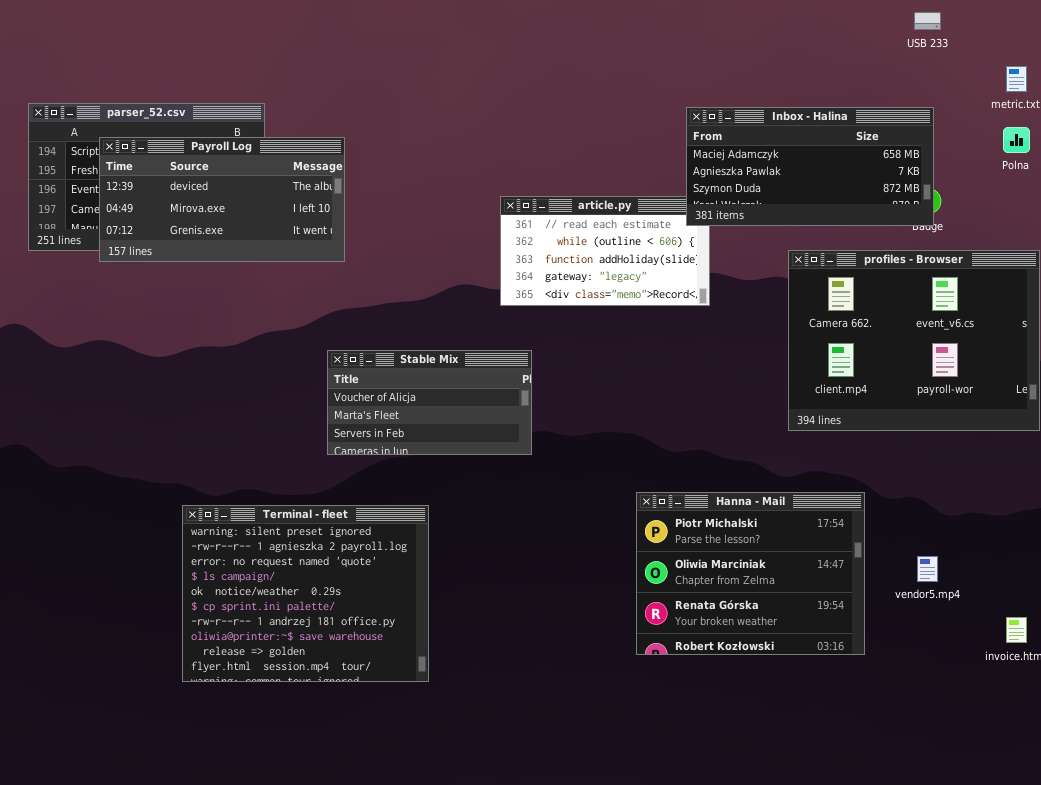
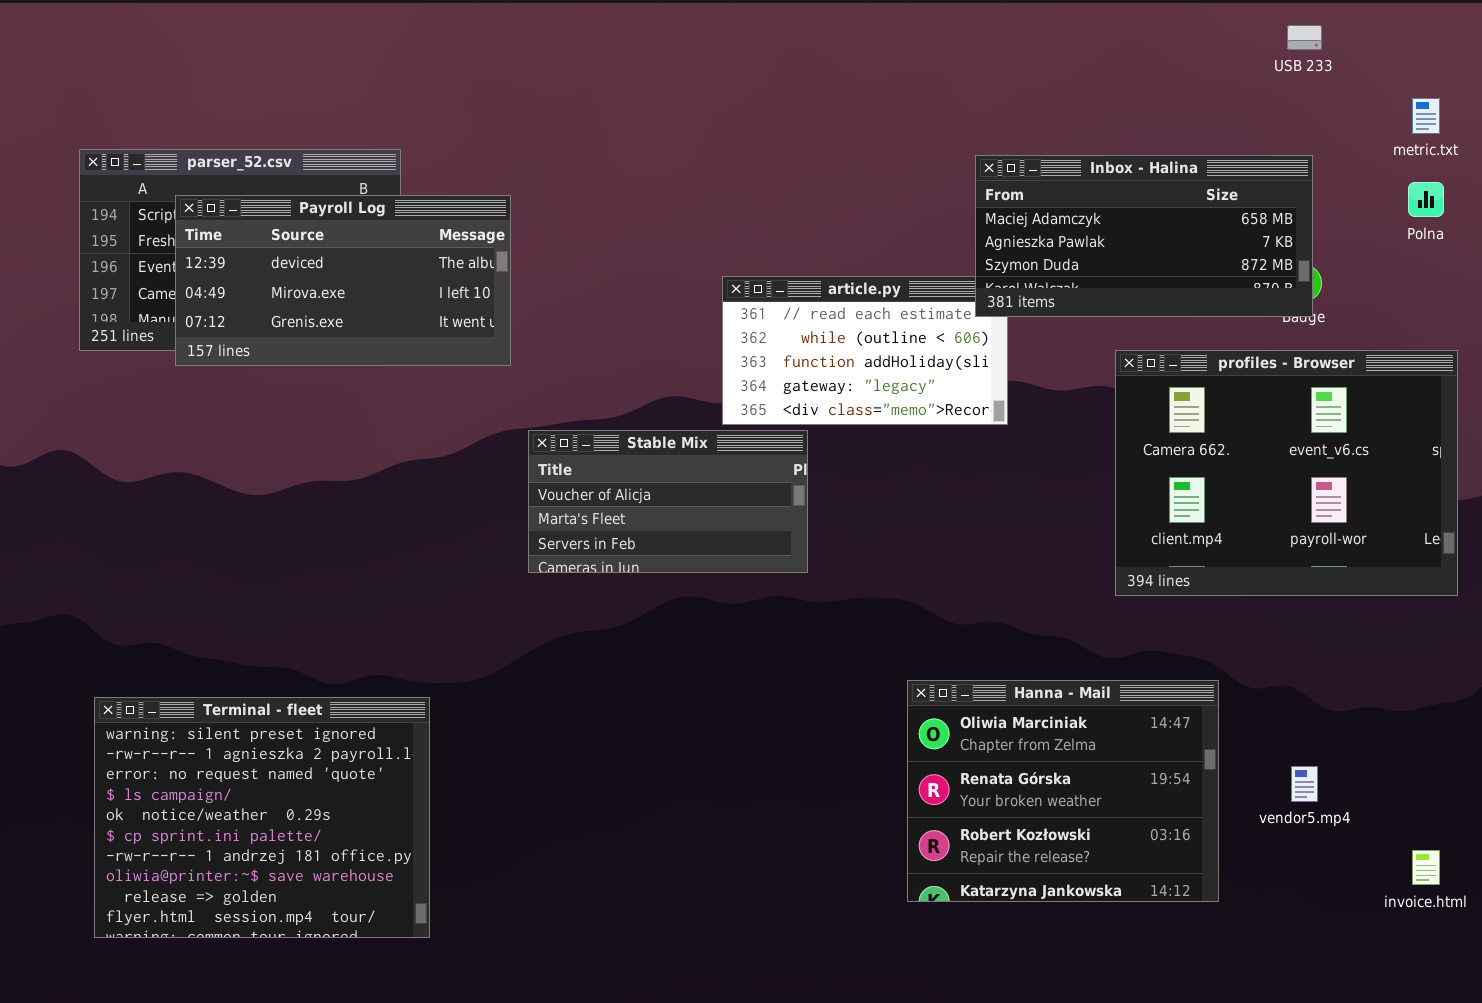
Stable Mix: [327,350,532,455] -> [528,430,808,573], moved
Hanna - Mail: [636,492,865,655] -> [907,680,1219,902], scrolled down 1 row
Terminal - fleet: [182,505,429,682] -> [94,697,430,938], moved

